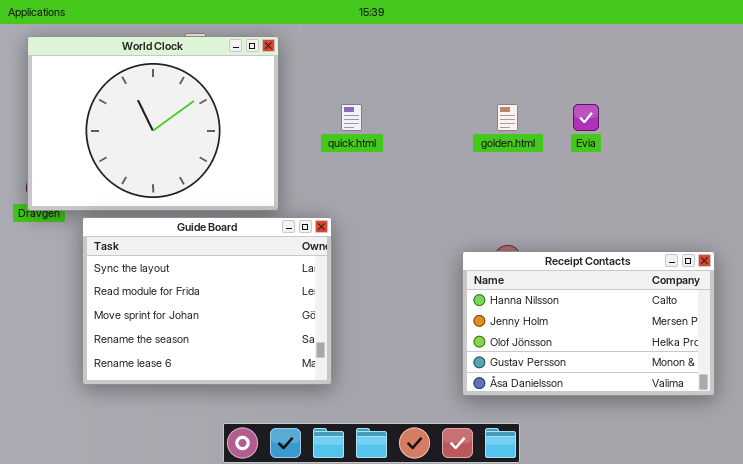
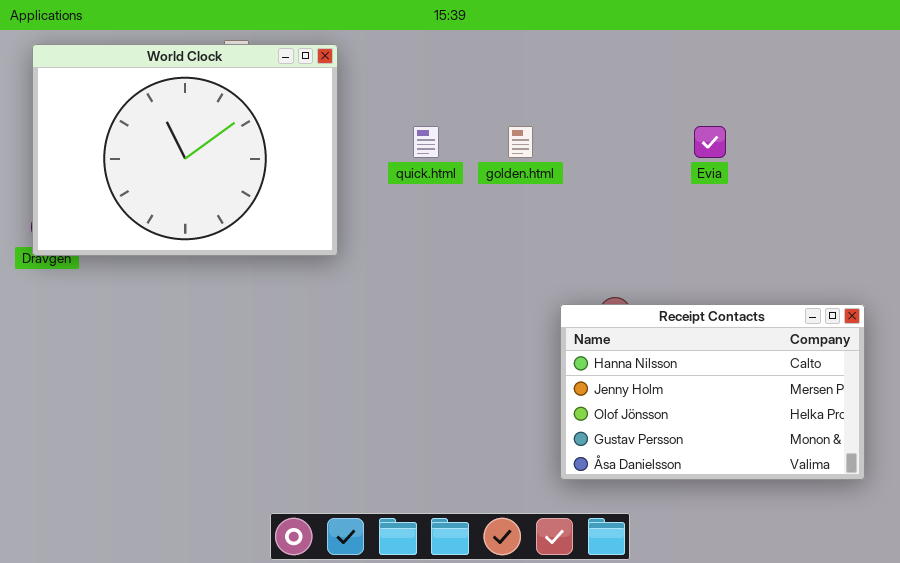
golden.html: [497,104,518,131] -> [508,126,533,158], moved
Guide Board: [82,217,332,385] -> none, closed

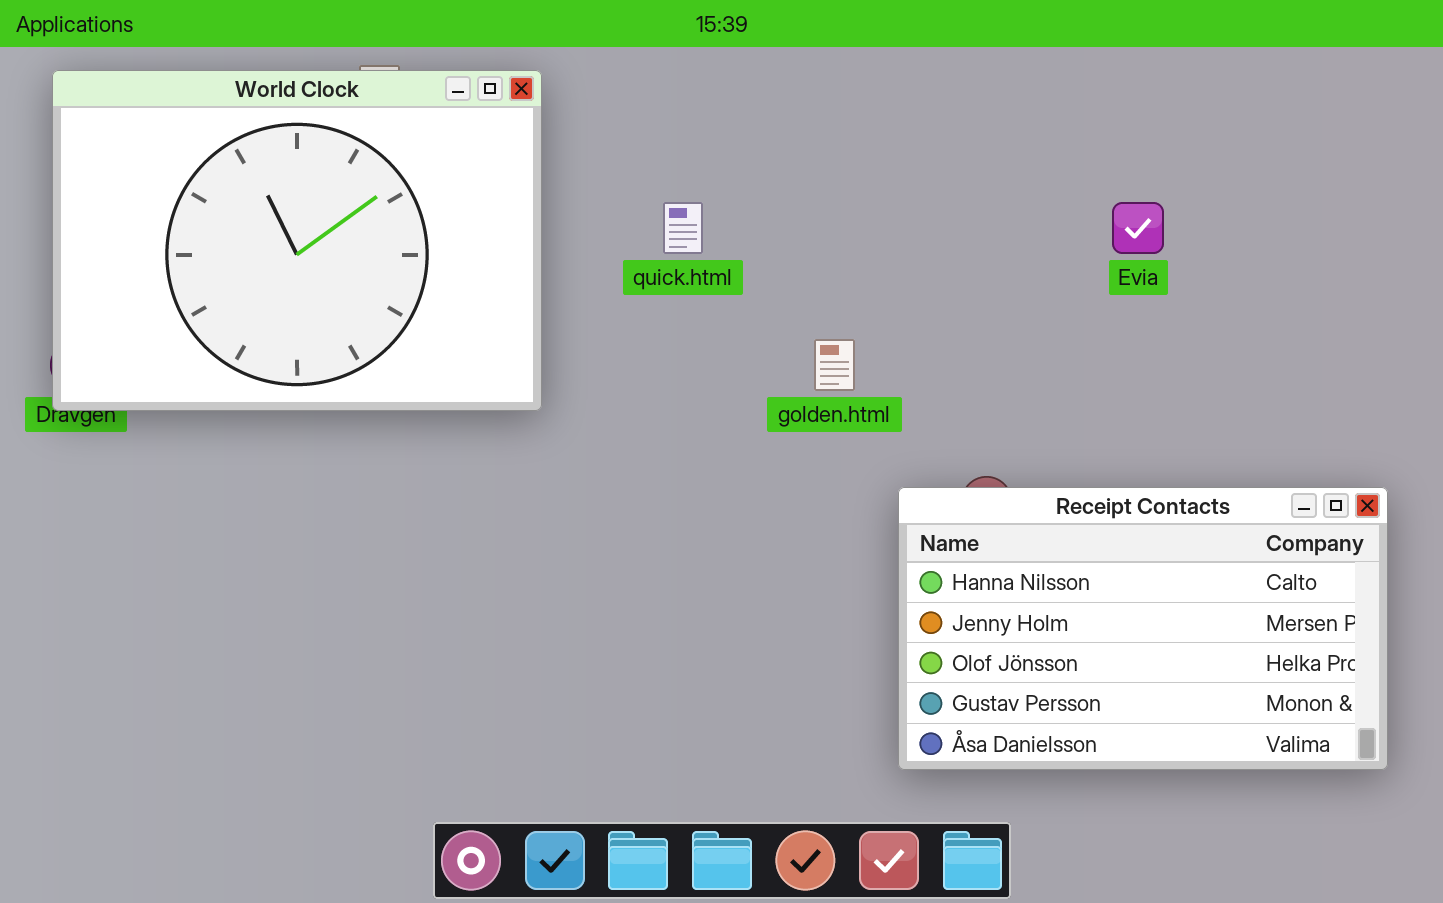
golden.html: [508,126,533,158] -> [814,339,855,391], moved

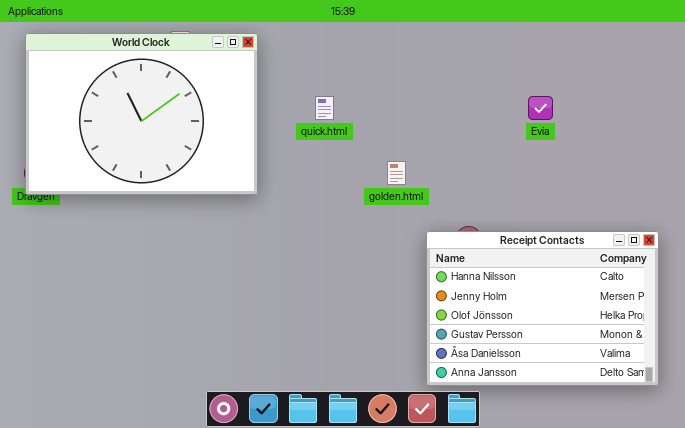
Receipt Contacts: [898,487,1388,770] -> [426,231,659,386], resized

